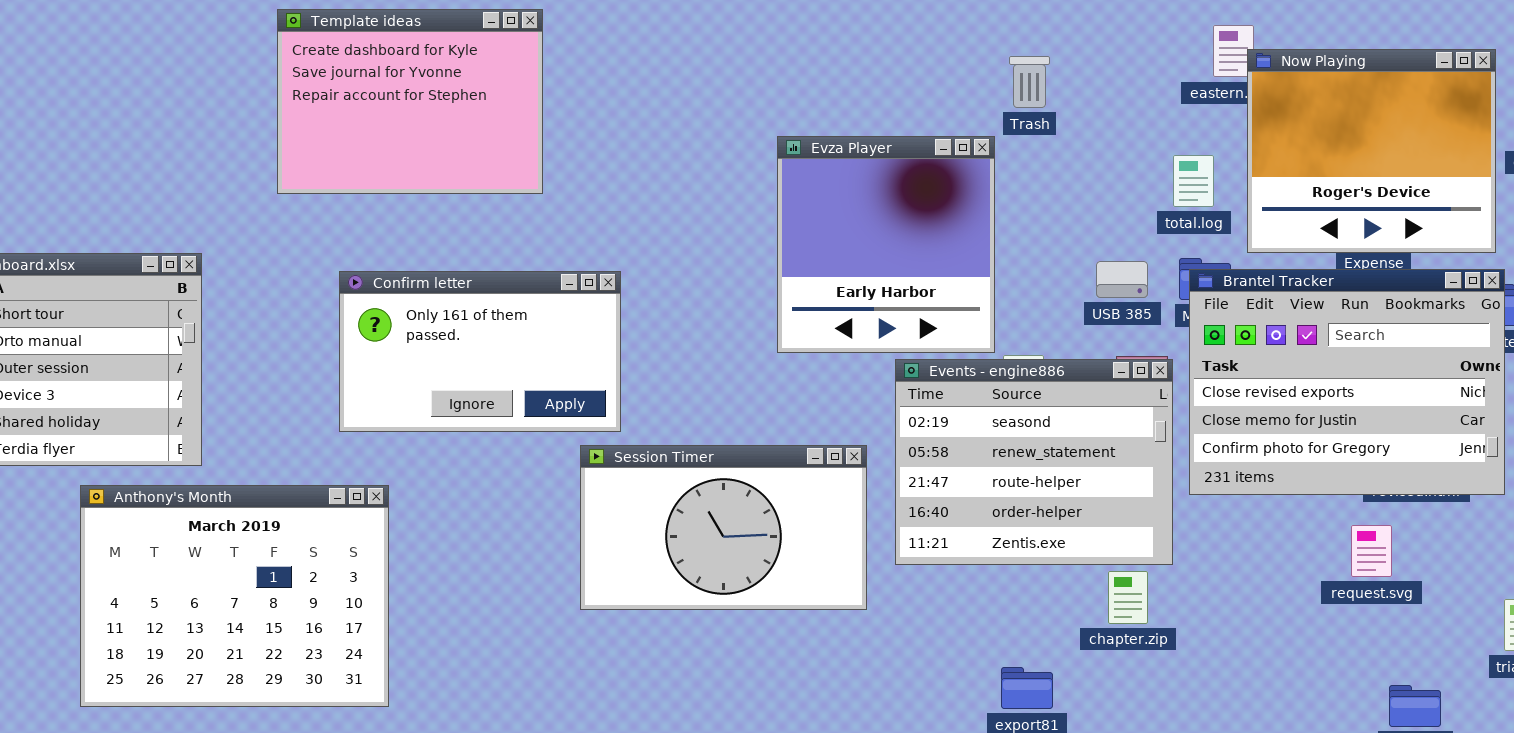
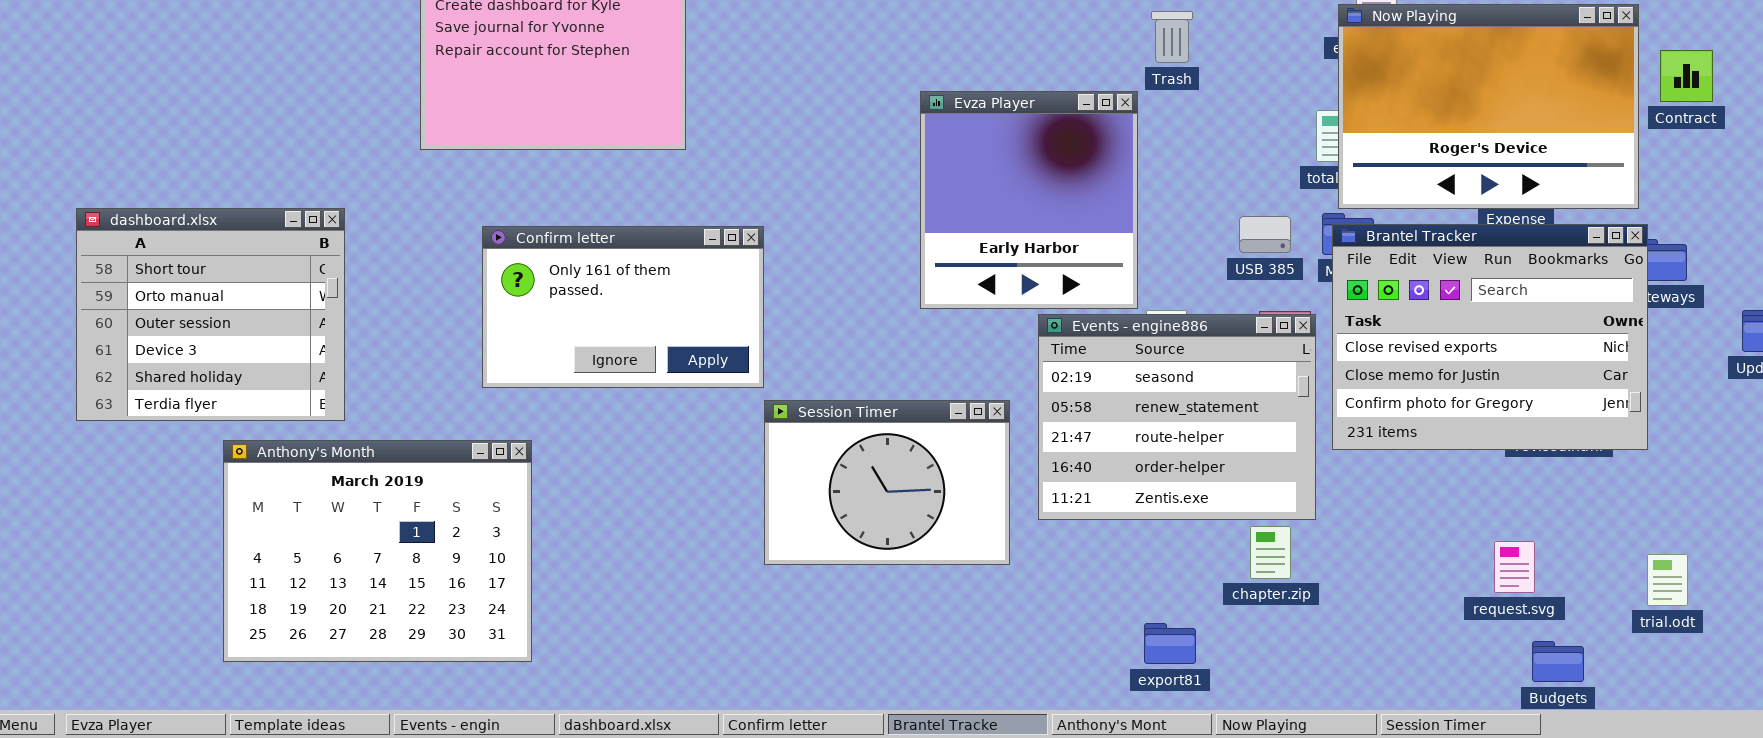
Now Playing: [1247,49,1496,253] -> [1338,4,1639,209], resized
Session Timer: [580,445,867,610] -> [764,400,1010,565], resized
request.svg: [1351,525,1392,577] -> [1494,541,1535,593], moved

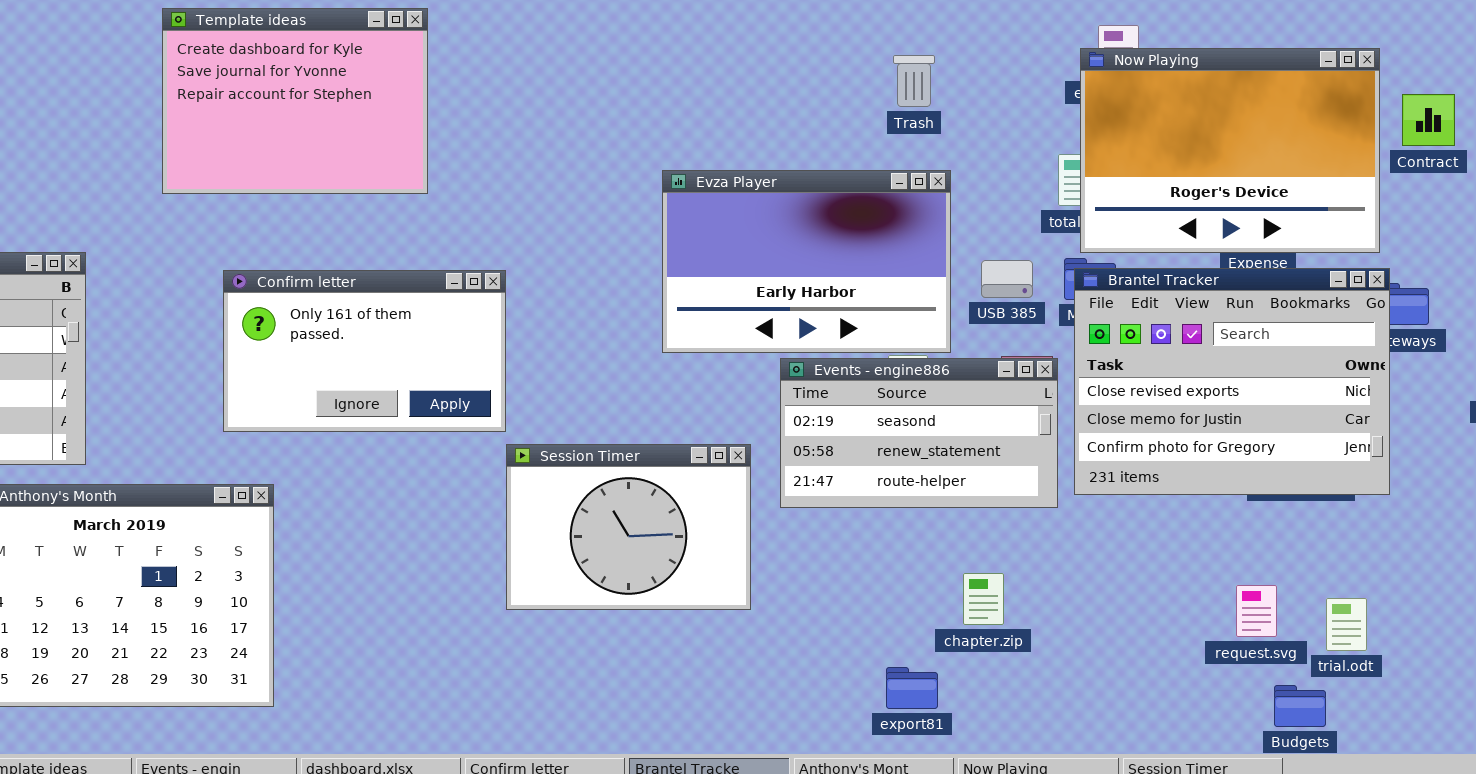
Evza Player: [920,91,1138,309] -> [662,170,951,353], resized
Events - engine886: [1038,314,1316,520] -> [780,358,1058,508], resized
chapter.zip: [1250,526,1291,579] -> [963,573,1004,625], moved
trial.odt: [1647,554,1688,606] -> [1326,598,1367,651], moved

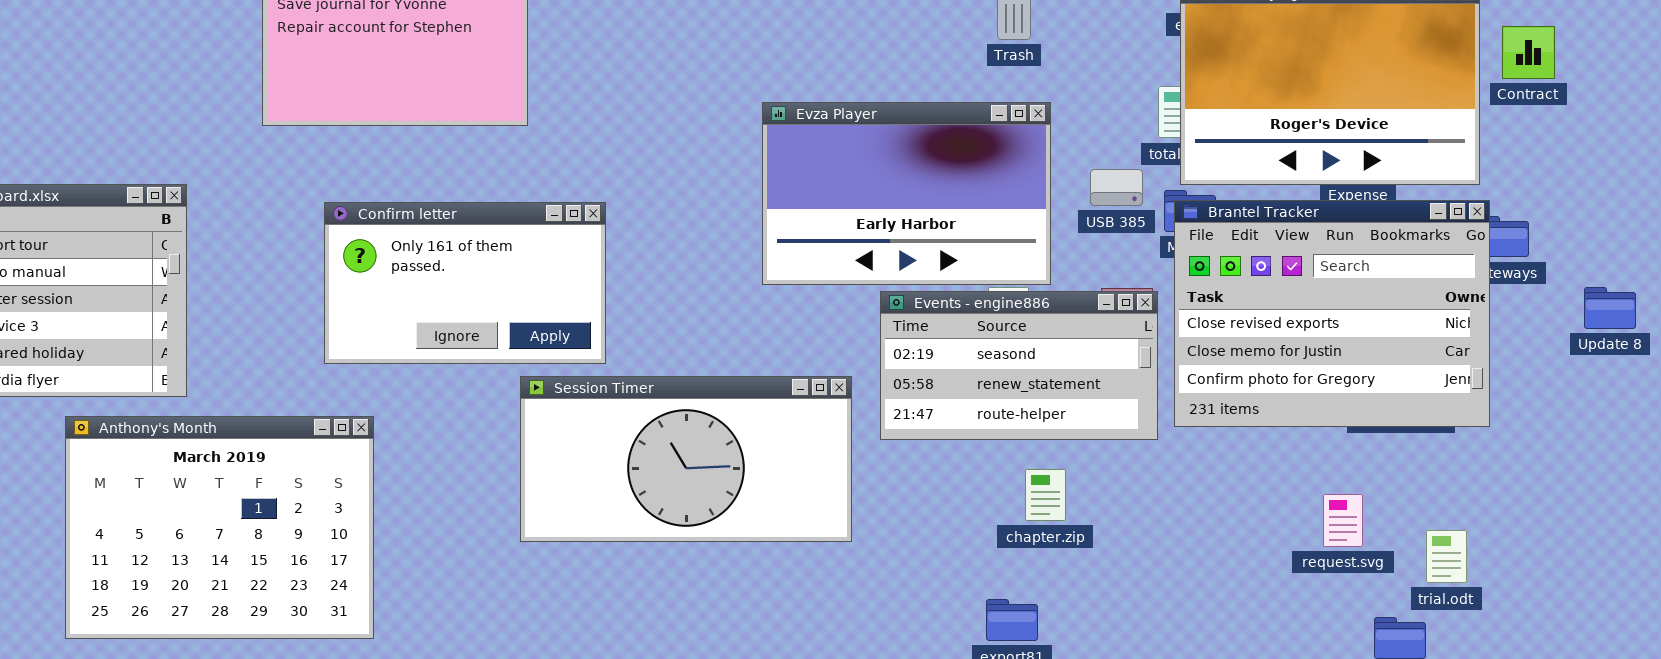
USB 385: [981,260,1033,298] -> [1090,169,1143,206], moved
Session Timer: [506,444,751,610] -> [520,376,852,542], resized
chapter.zip: [963,573,1004,625] -> [1025,469,1066,521], moved
request.svg: [1236,585,1277,637] -> [1323,494,1363,547], moved

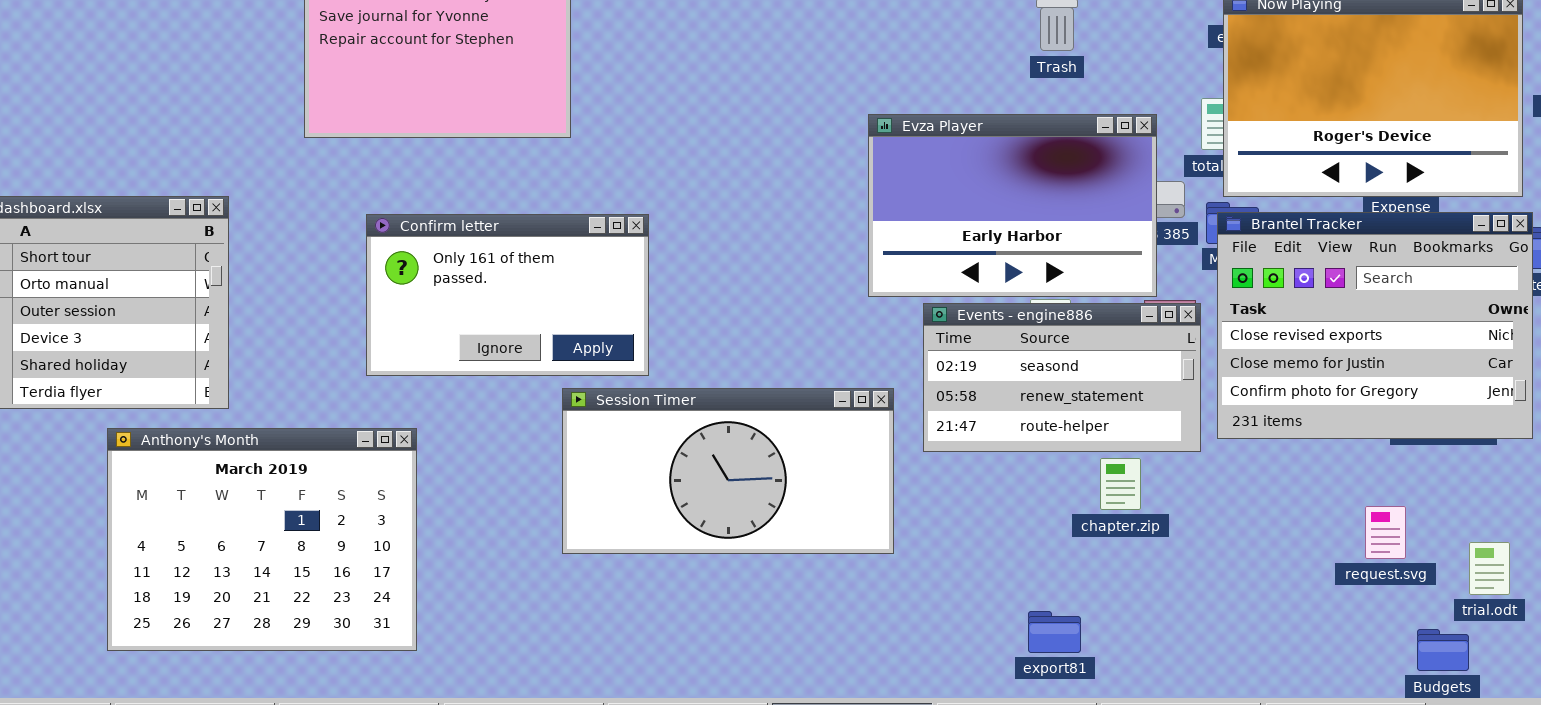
Evza Player: [762,102,1051,285] -> [868,114,1157,297], moved
chapter.zip: [1025,469,1066,521] -> [1100,458,1141,510], moved

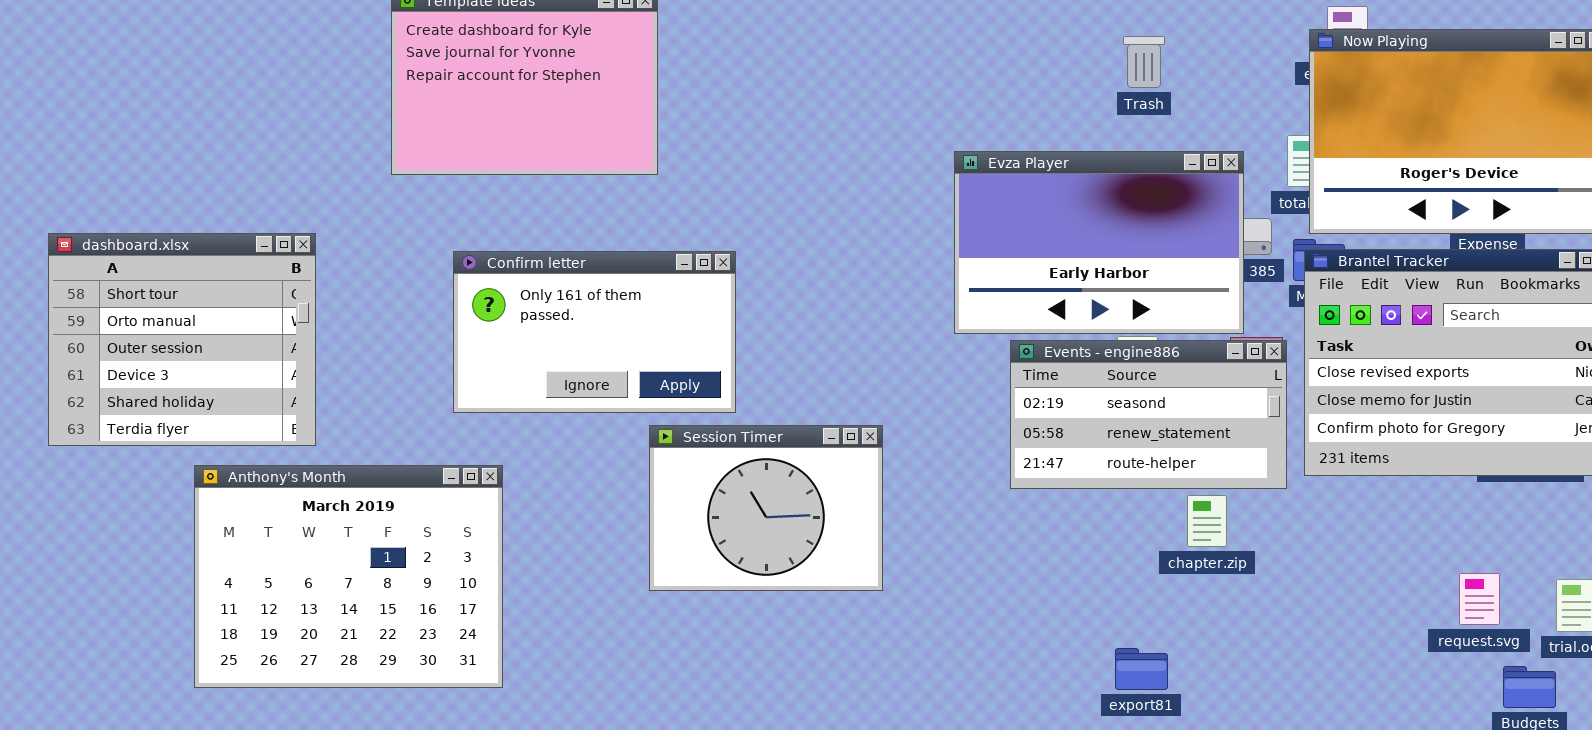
Session Timer: [562,388,894,554] -> [649,425,883,591], resized
request.svg: [1365,506,1406,559] -> [1459,573,1500,625], moved

